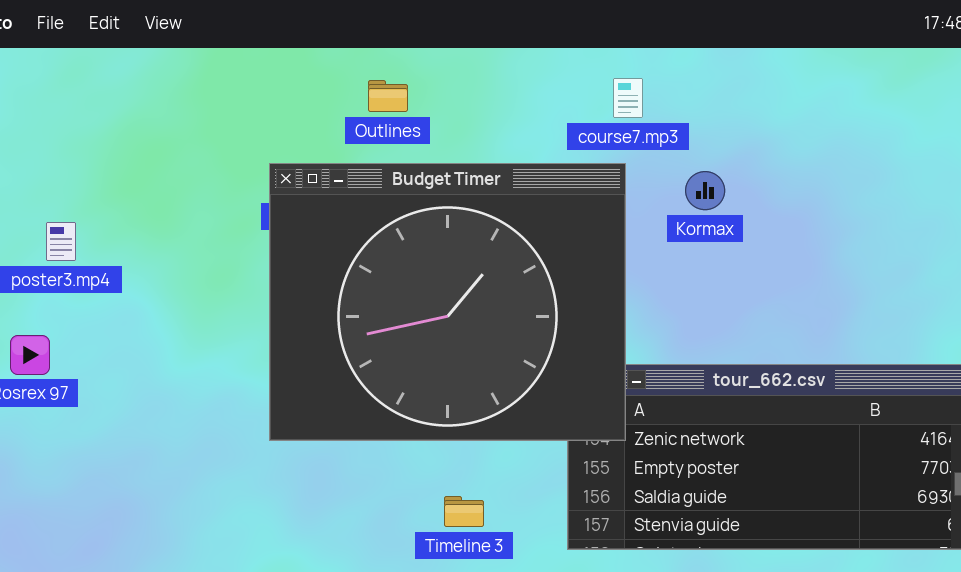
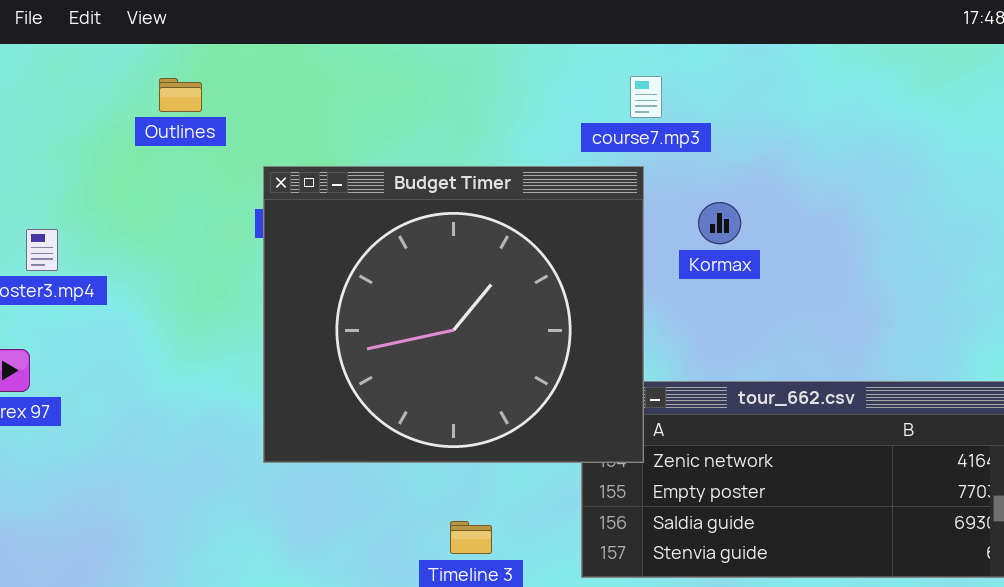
Outlines: [368,80,408,112] -> [159,78,202,112], moved
Kormax: [685,171,725,210] -> [698,202,741,244], moved

